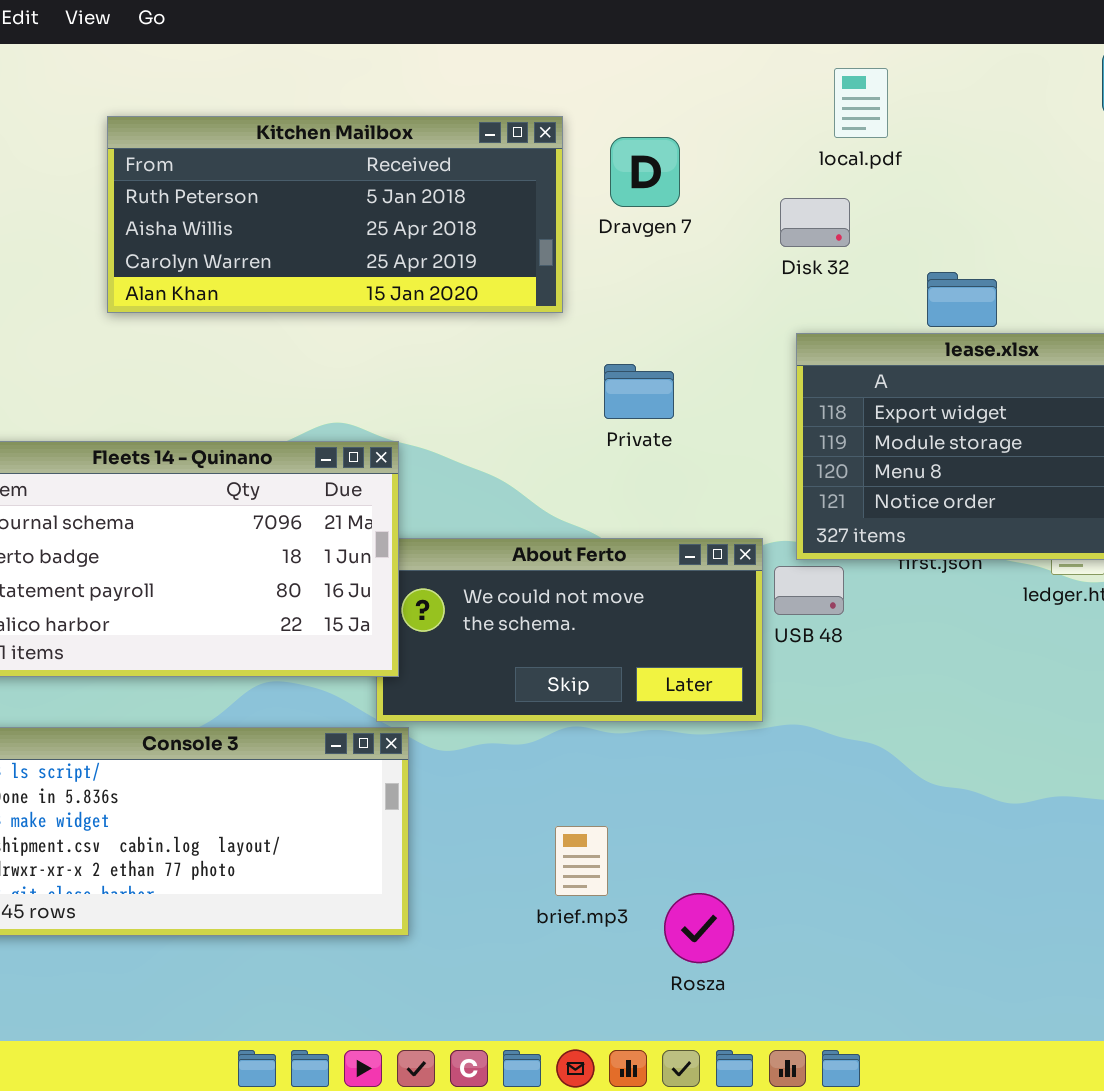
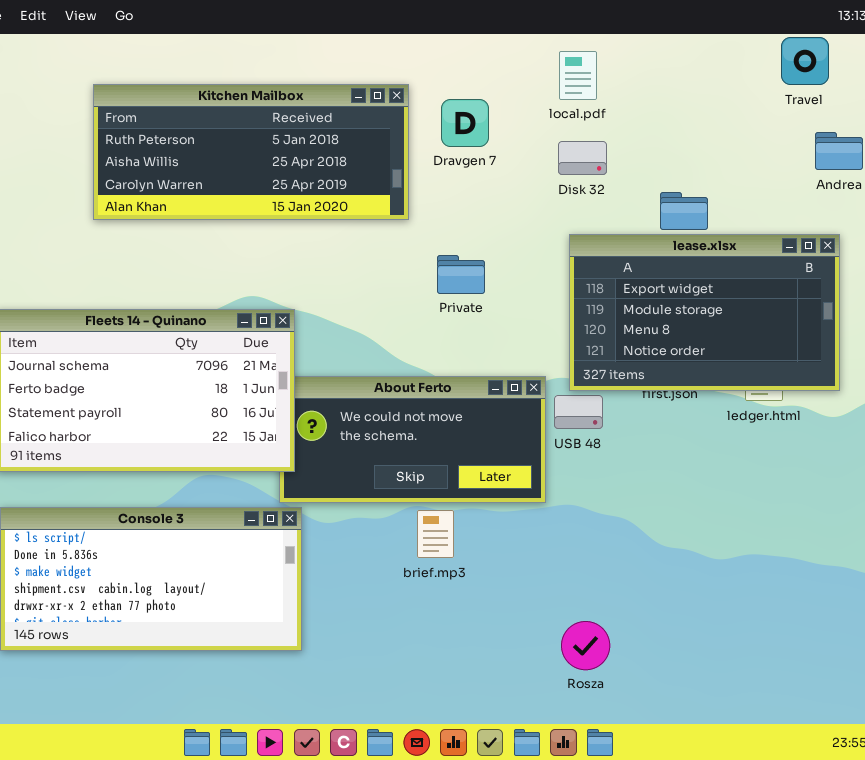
local.pdf: [834,68,888,138] -> [559,51,597,100], moved
brief.mp3: [555,826,608,896] -> [417,510,454,558], moved
Rosza: [664,893,734,963] -> [561,621,610,670], moved

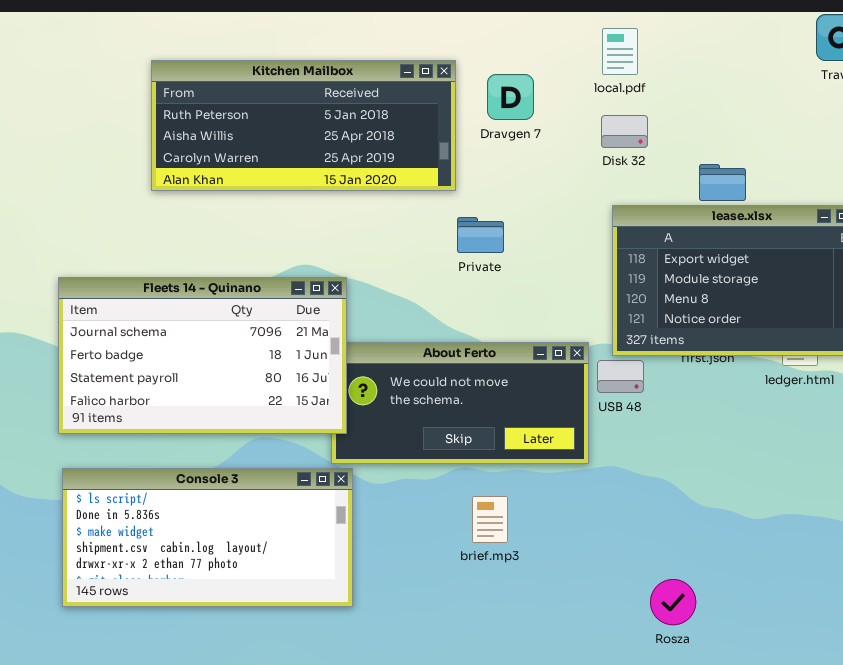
Private: [437,255,485,294] -> [457,217,504,253], moved
brief.mp3: [417,510,454,558] -> [472,496,508,543], moved
Rosza: [561,621,610,670] -> [650,579,696,625], moved

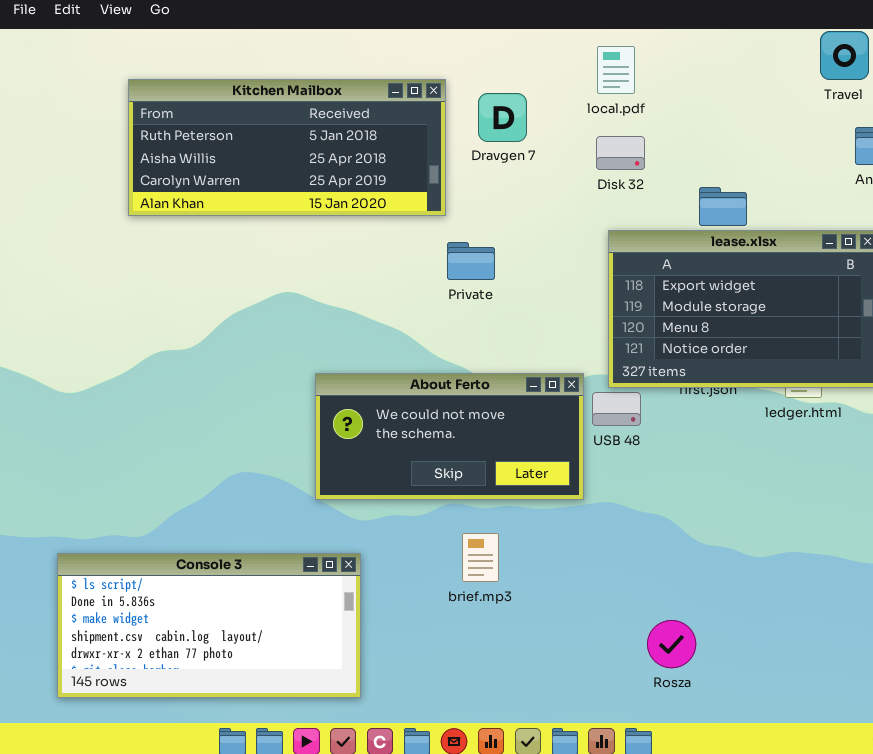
Fleets 14 - Quinano: [58,277,347,434] -> none, closed
Console 3: [62,468,353,607] -> [57,553,361,698], moved

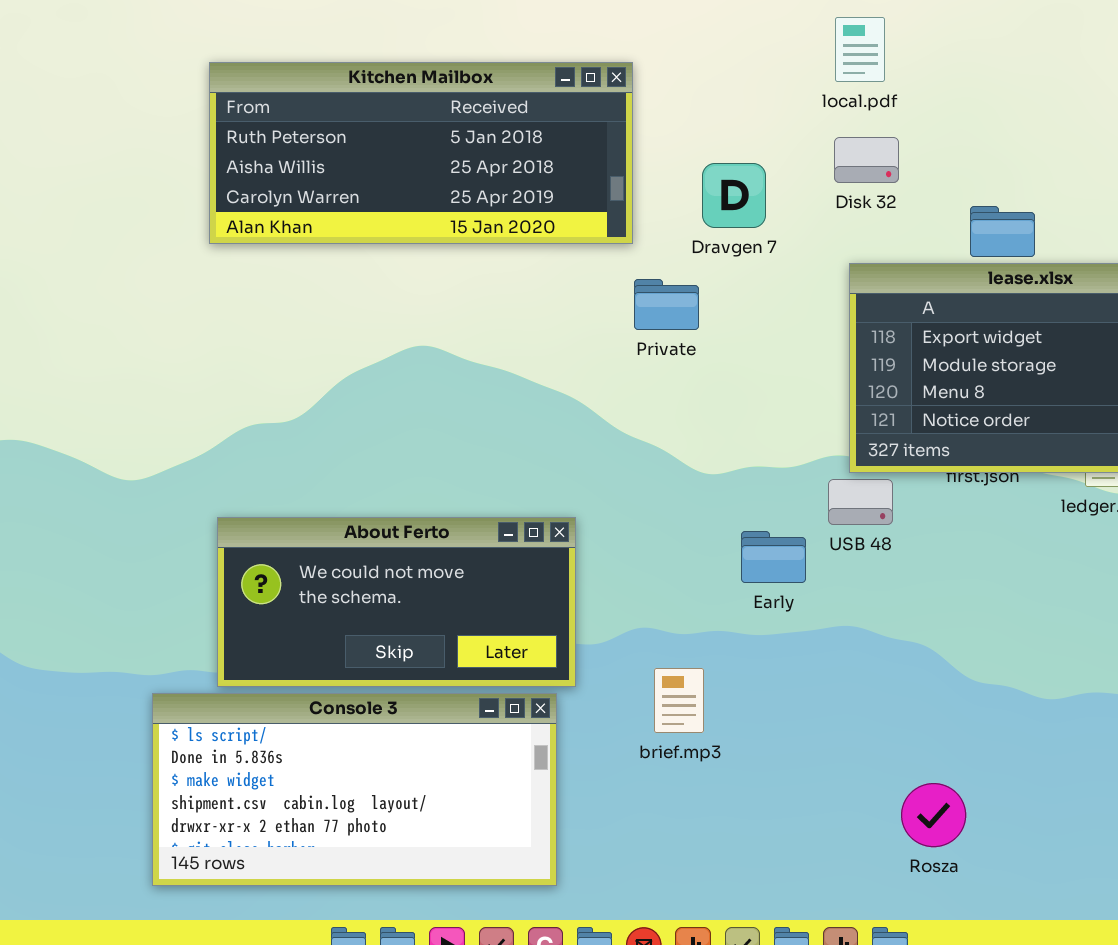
Dravgen 7: [478,93,527,142] -> [702,163,766,228], moved
About Ferto: [315,373,584,500] -> [217,517,576,687], moved
Console 3: [57,553,361,698] -> [152,693,557,886], moved

